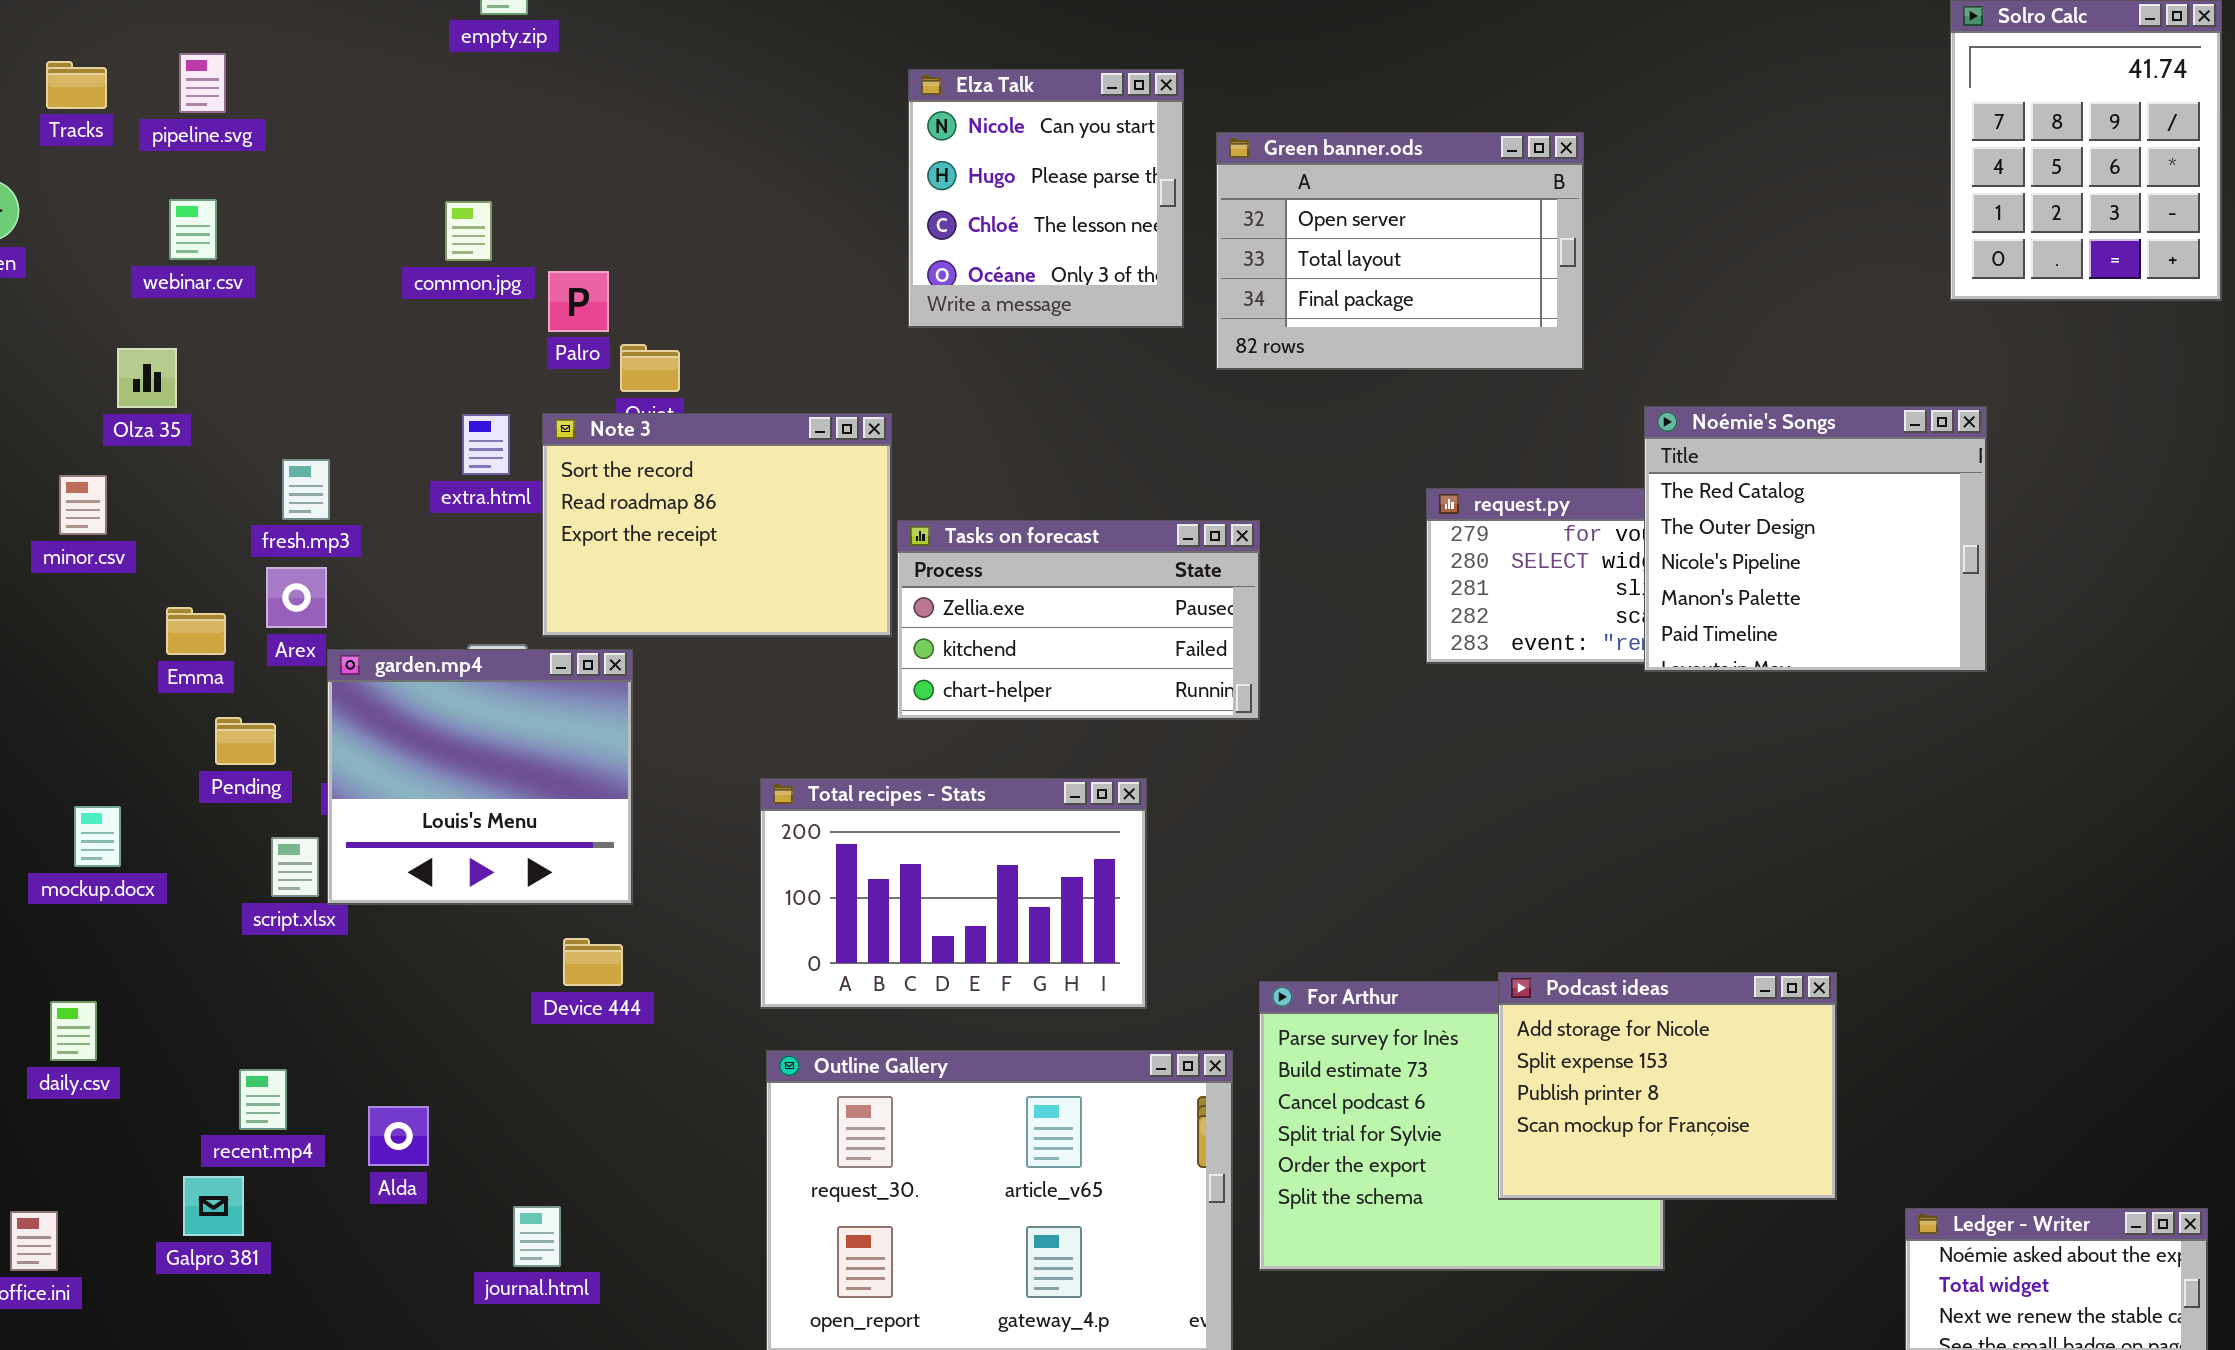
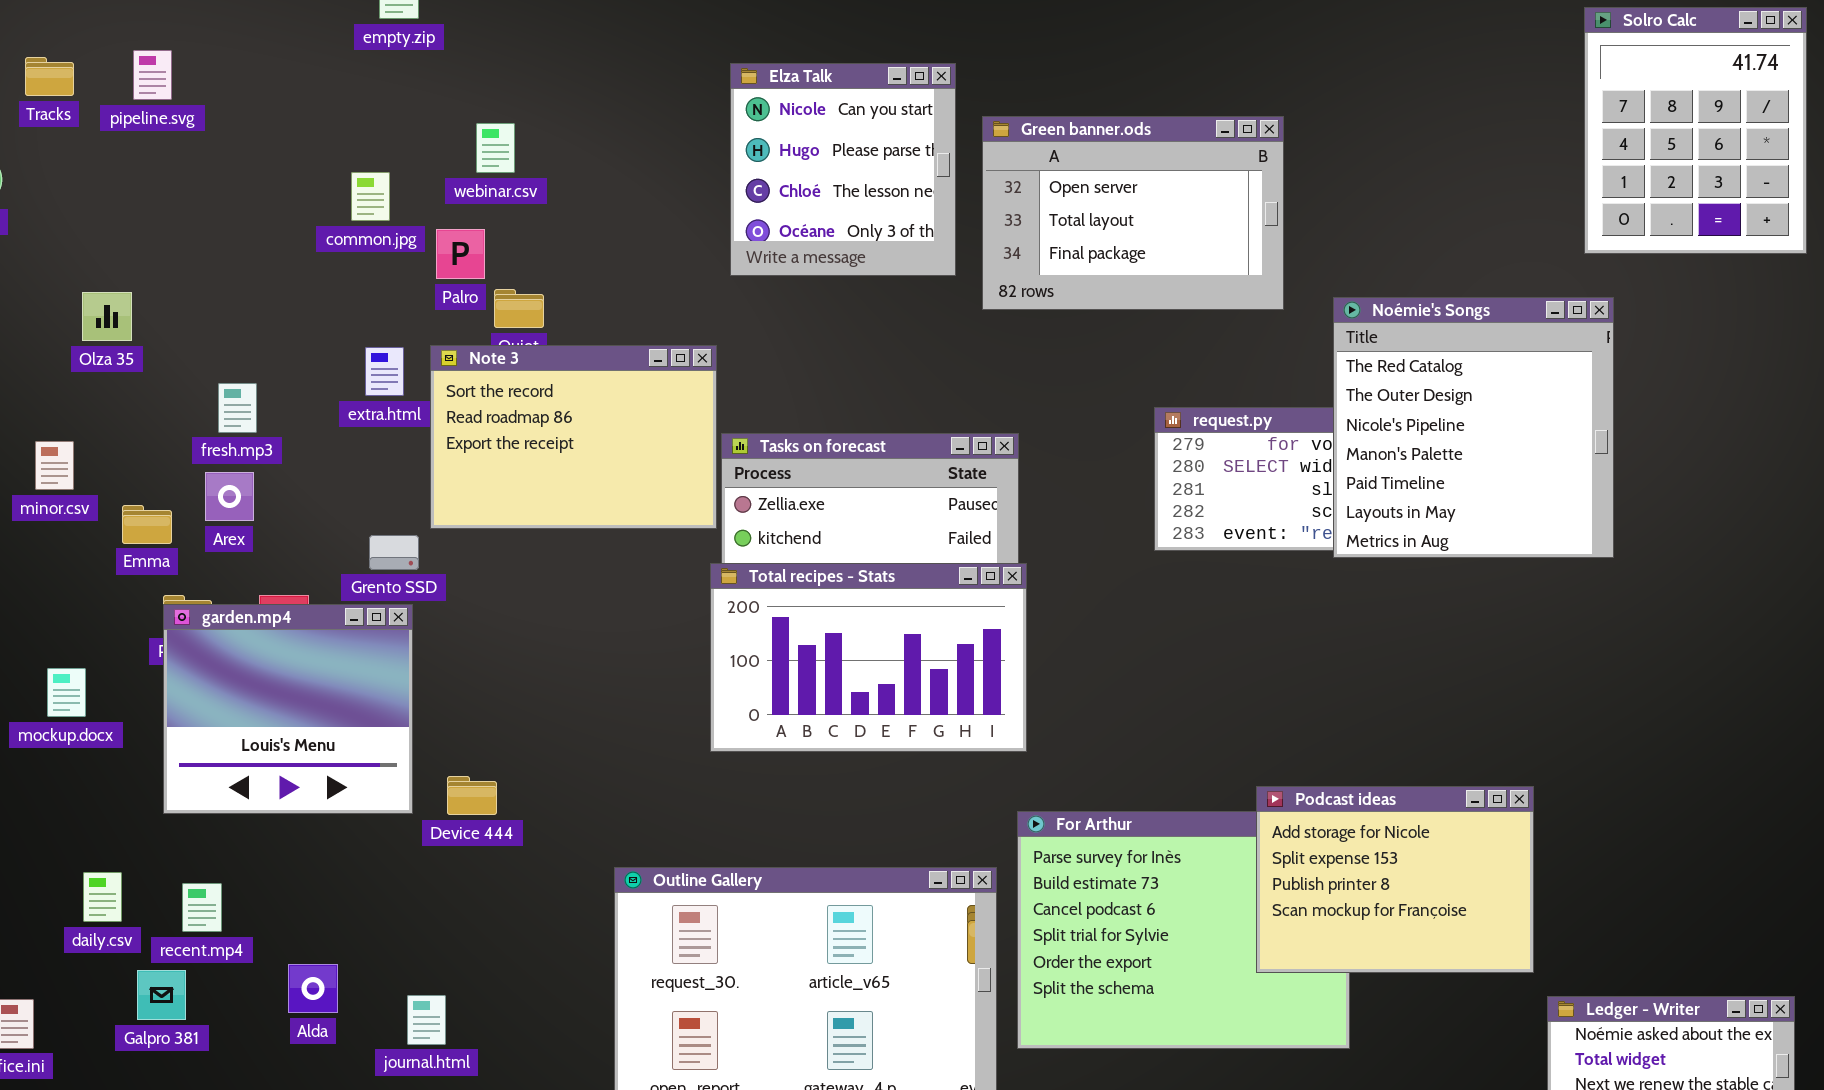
webinar.csv: [169,199,217,260] -> [476,123,515,173], moved
Noémie's Songs: [1644,406,1987,672] -> [1333,297,1614,558], resized
minor.csv: [59,475,107,535] -> [35,441,74,490], moved
garden.mp4: [327,649,633,905] -> [163,604,413,814], moved
Total recipes - Stats: [760,778,1147,1009] -> [710,563,1027,752], moved
Podcast ideas: [1498,972,1837,1200] -> [1256,786,1534,973], moved
daily.csv: [50,1001,97,1061] -> [83,872,122,922], moved
Alda: [368,1106,429,1166] -> [288,964,338,1013], moved

